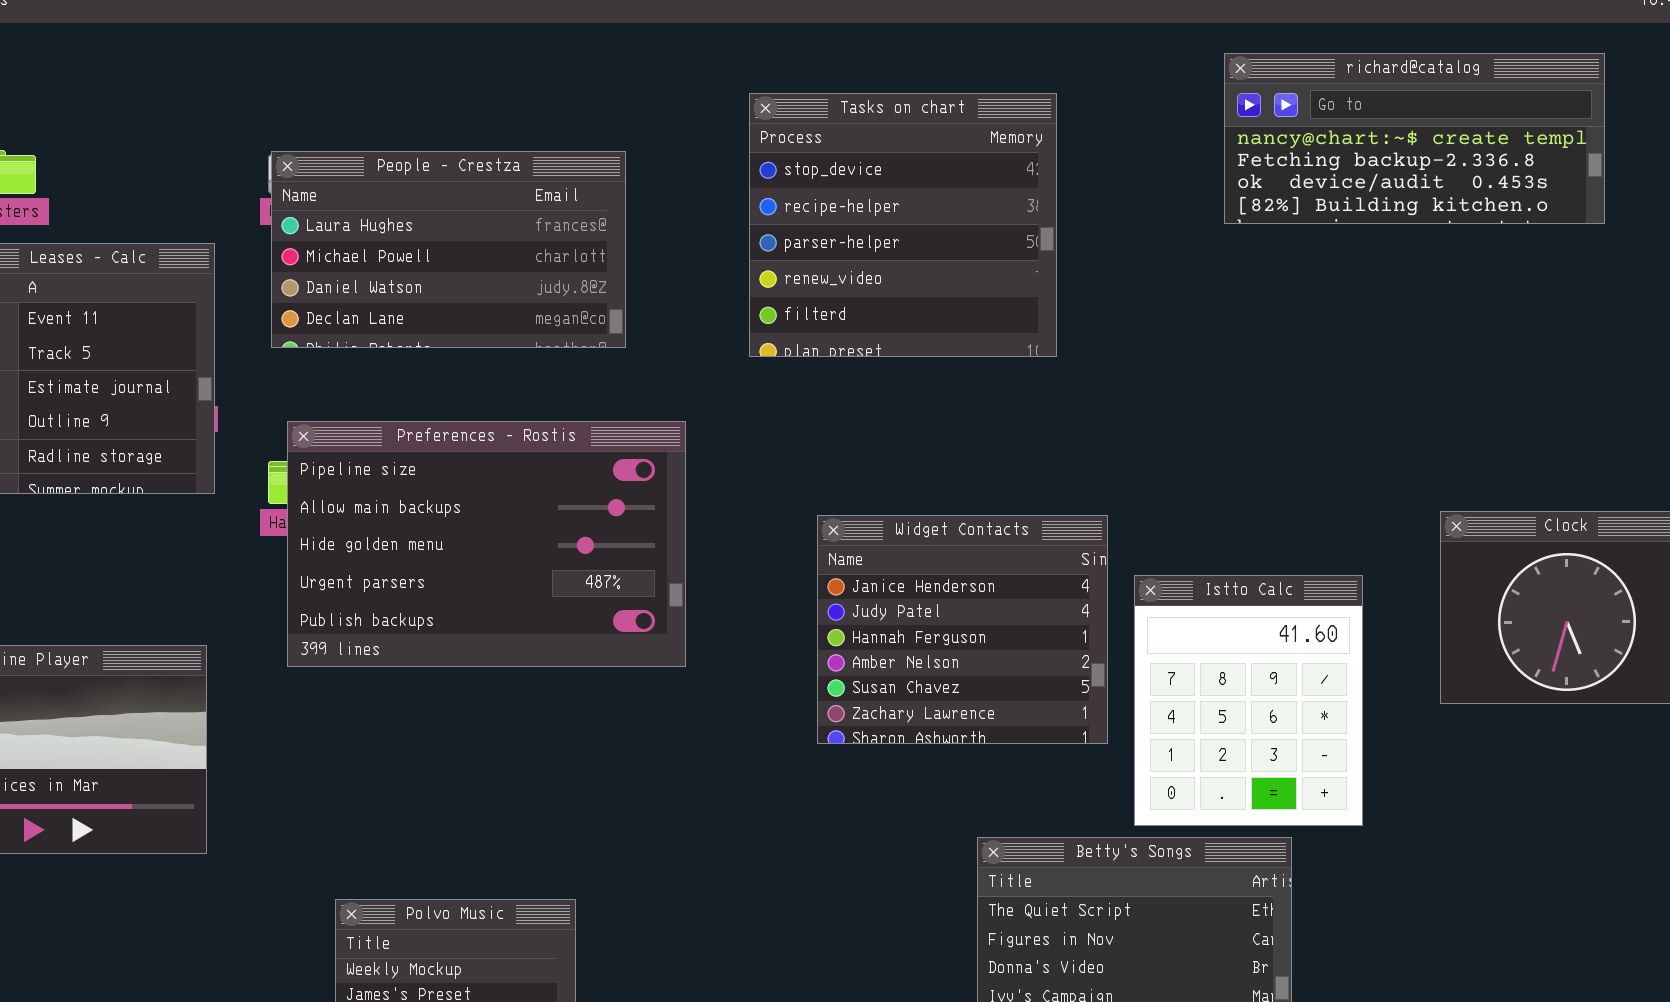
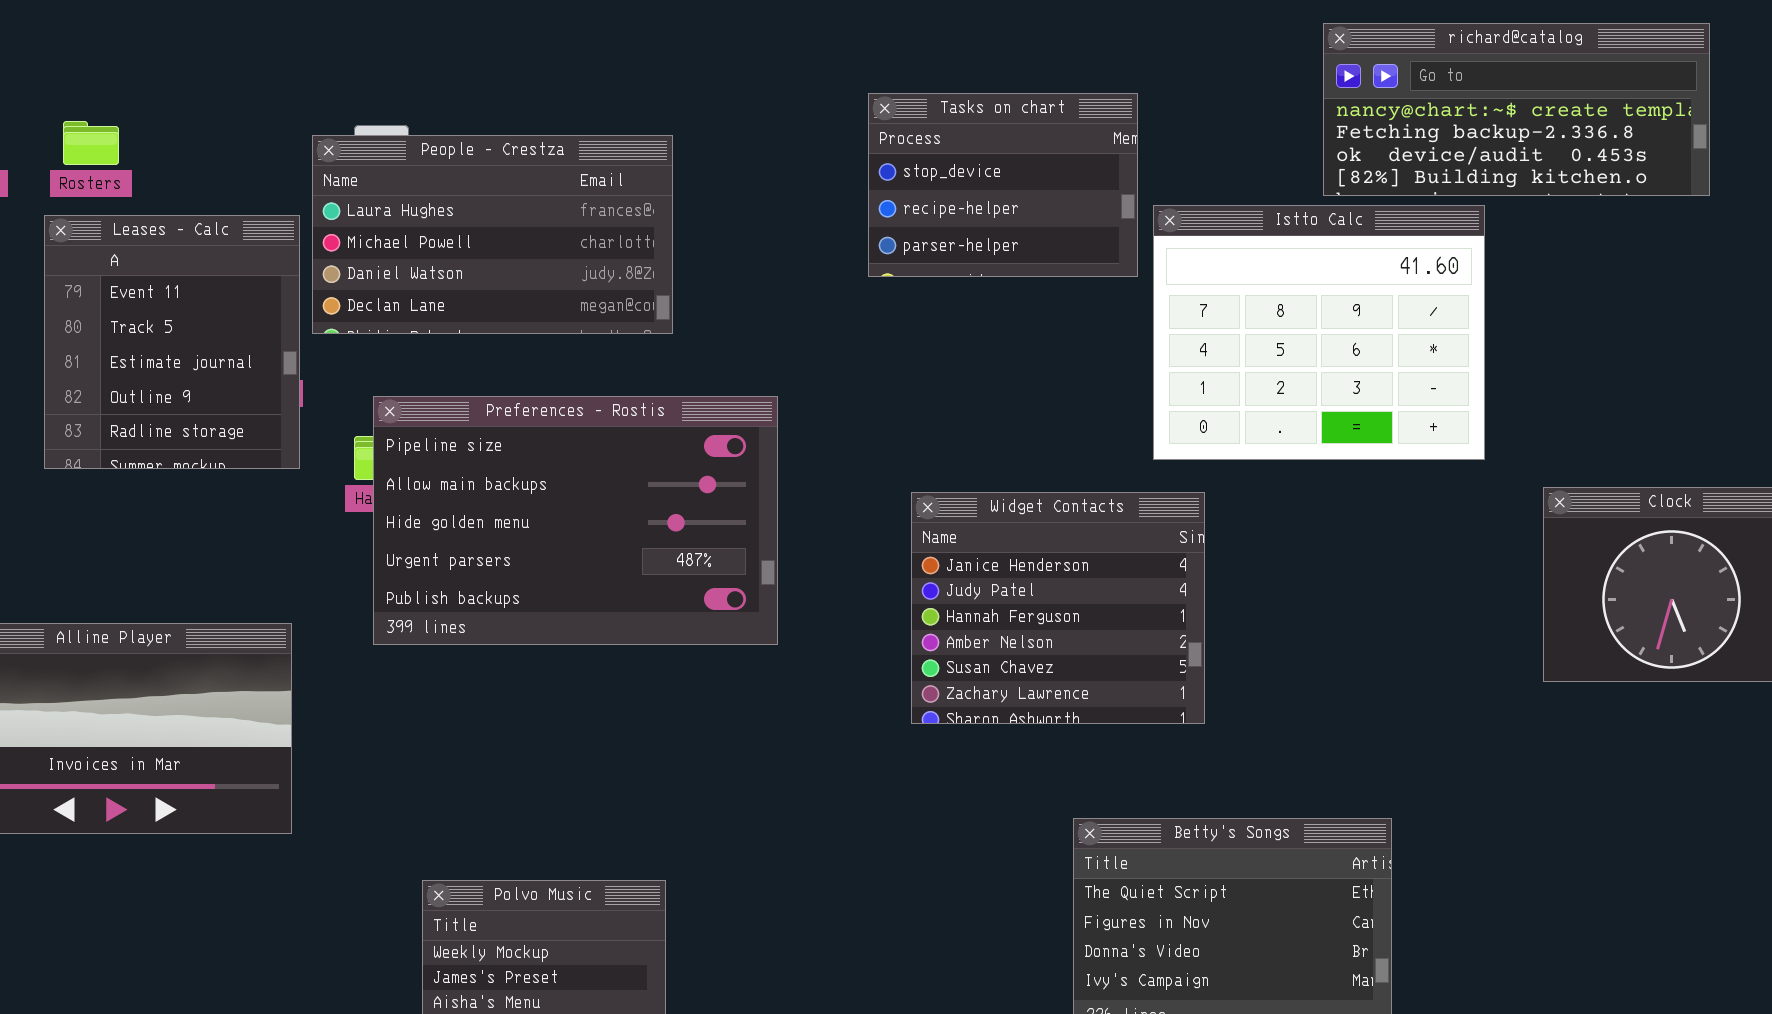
Tasks on chart: [749,93,1057,357] -> [868,93,1138,277], moved, resized
People - Crestza: [271,151,626,348] -> [312,135,673,334], moved
Istto Calc: [1134,575,1363,826] -> [1153,205,1485,460], moved, resized

